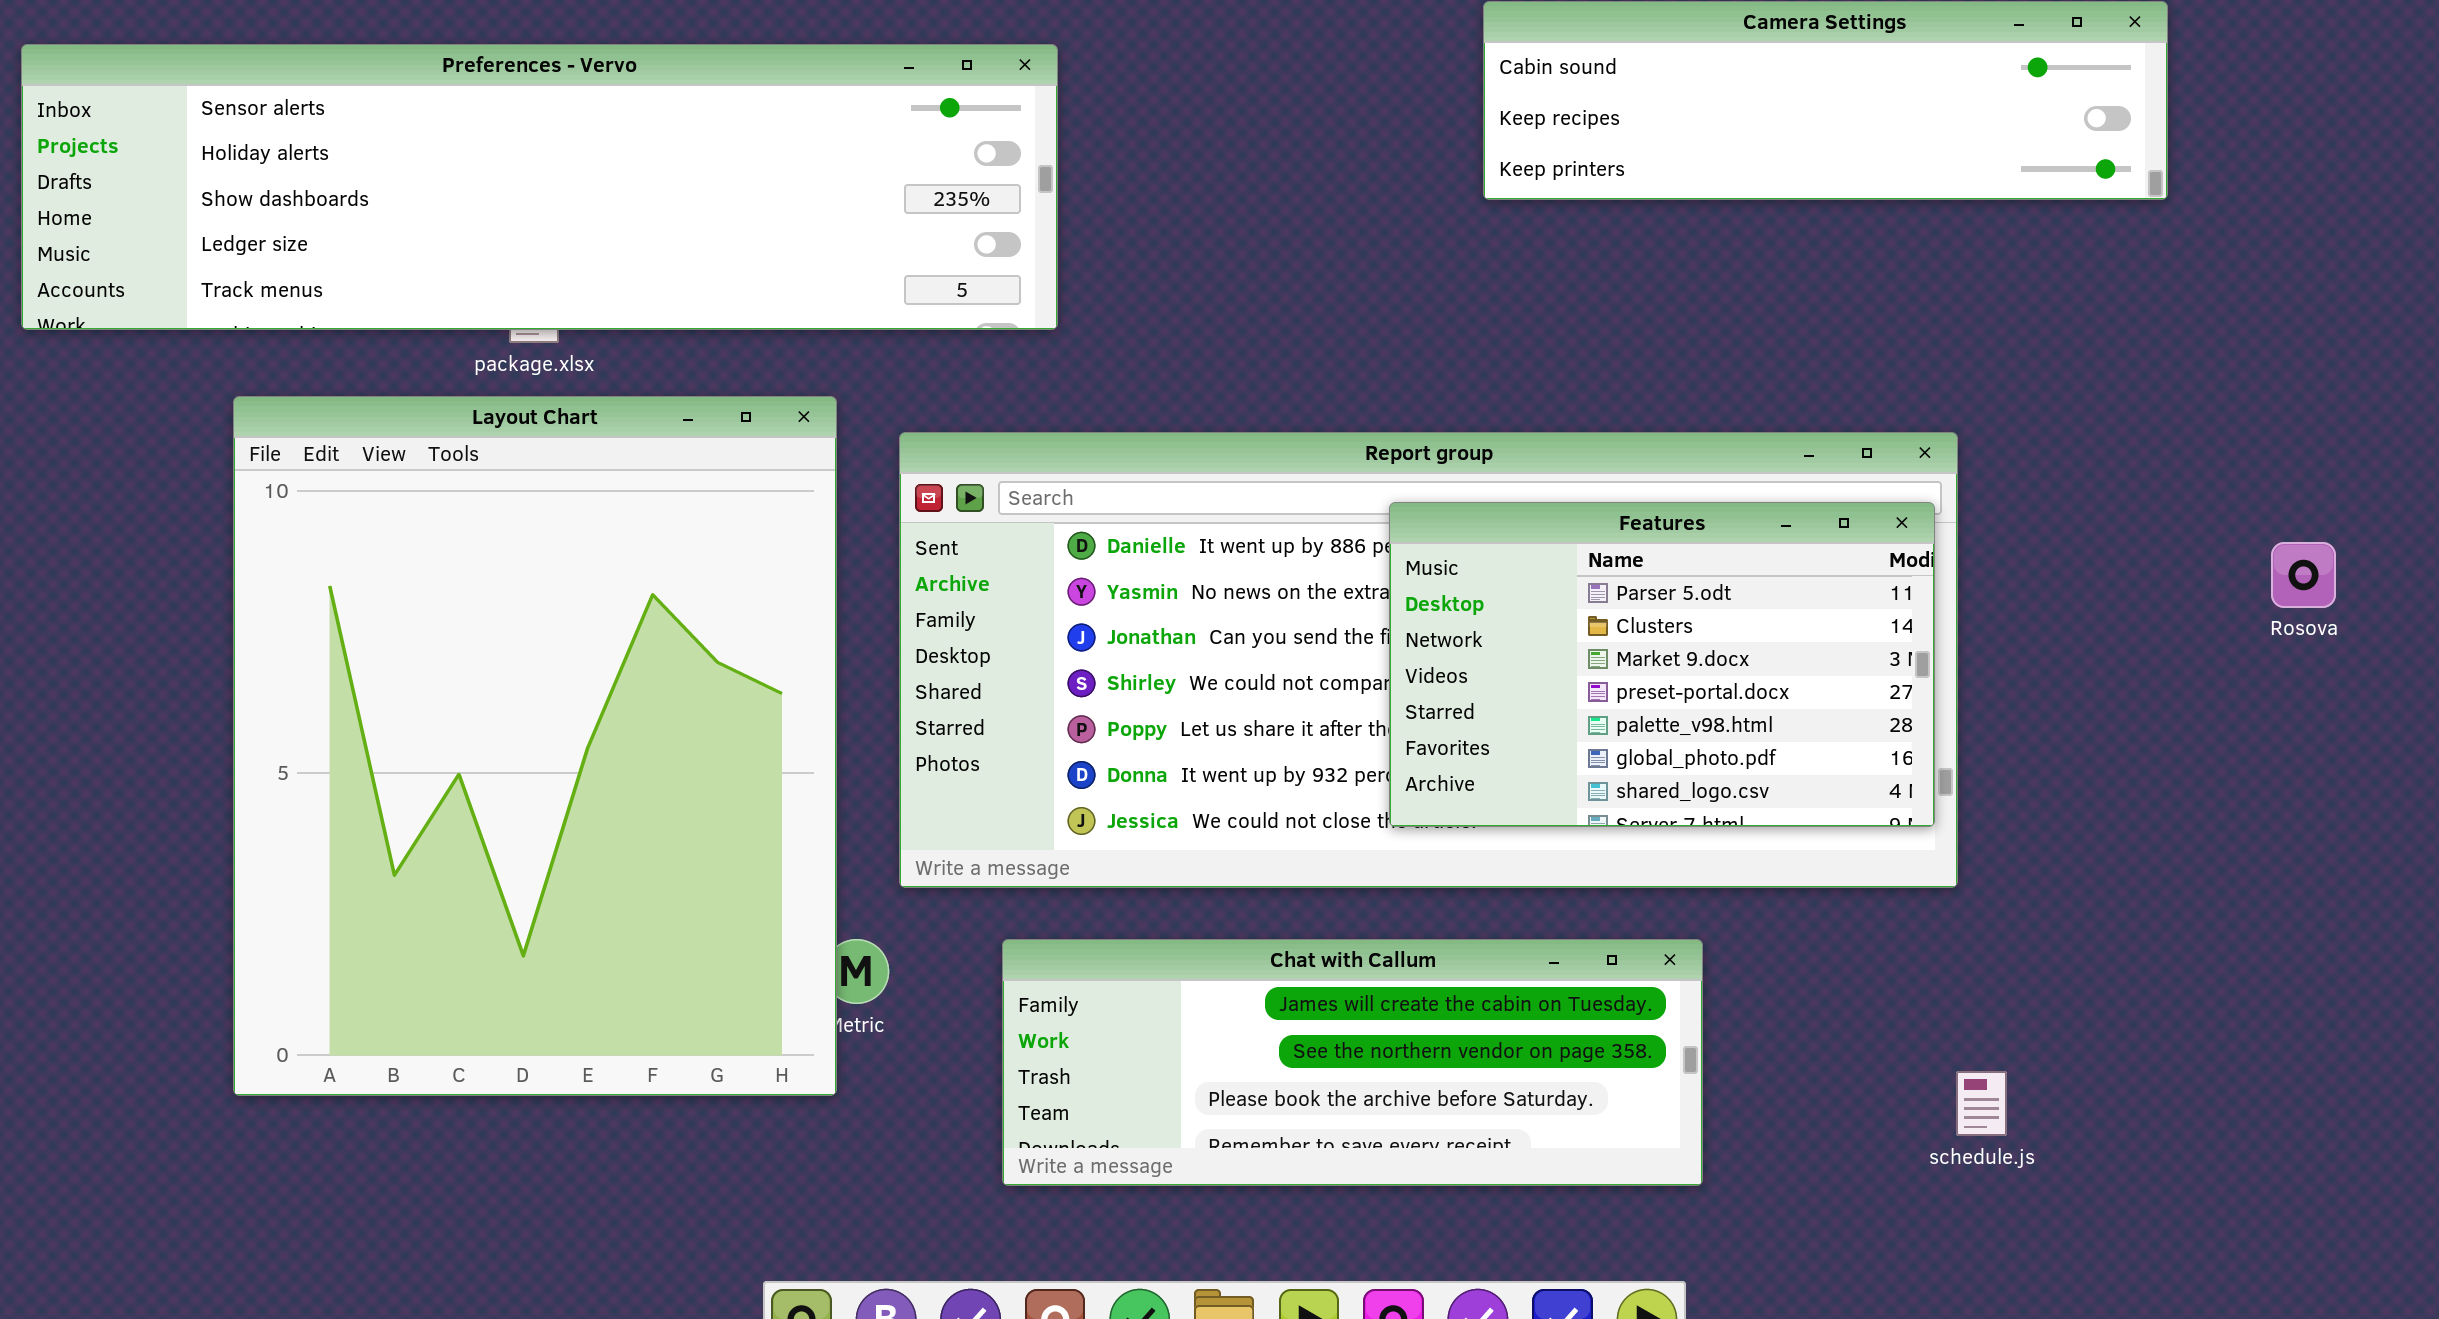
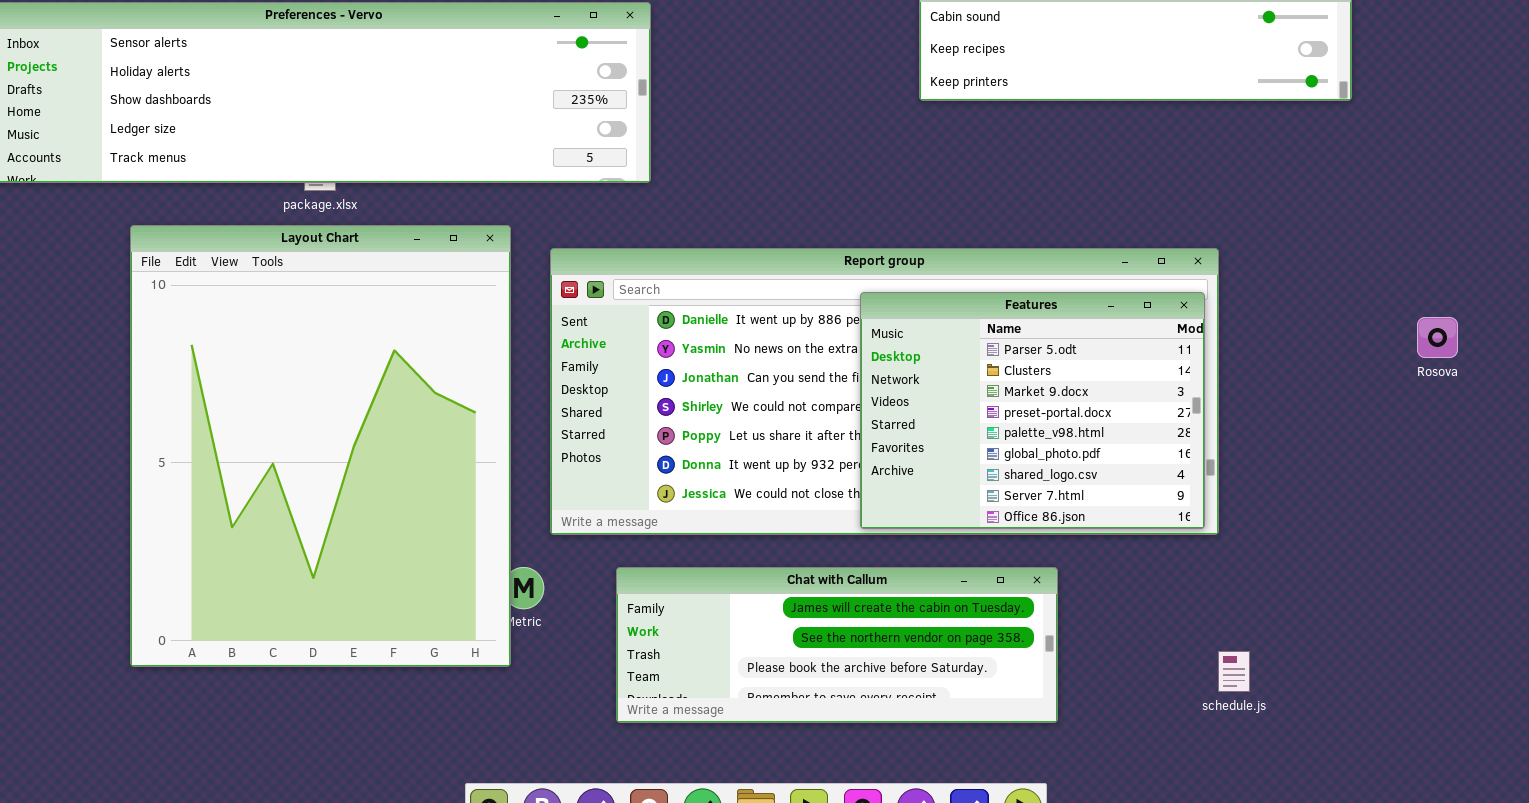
Features: [1389,502,1935,827] -> [860,292,1205,529], resized

